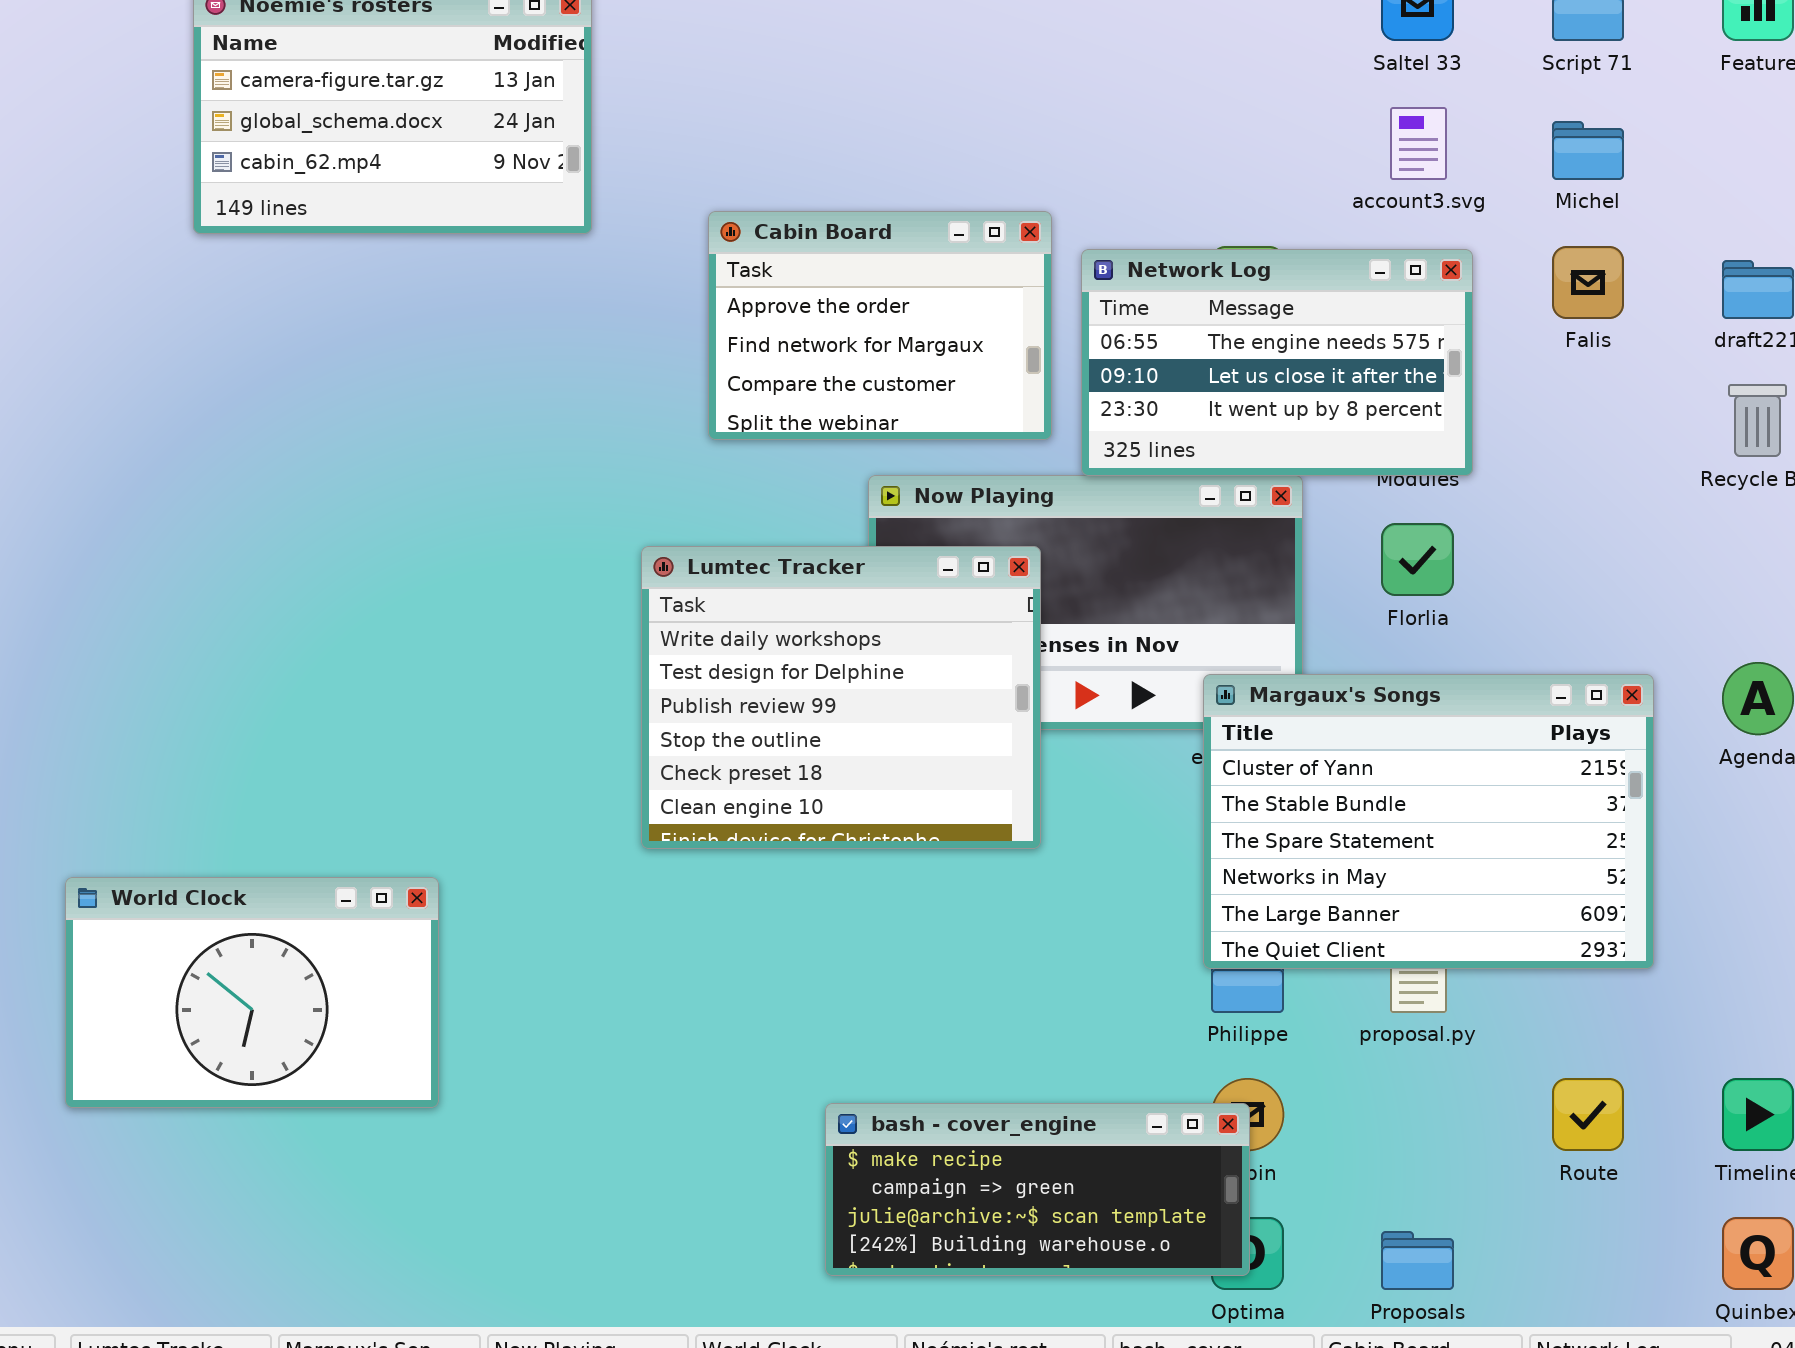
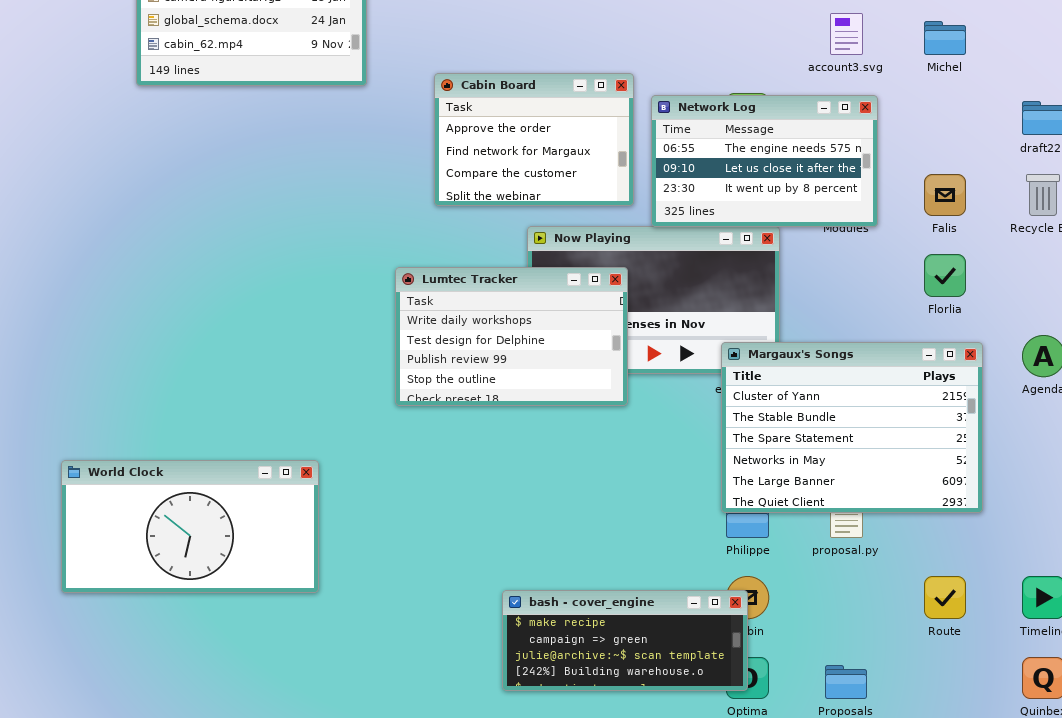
Falis: [1552,246,1624,319] -> [924,174,966,216], moved
Florlia: [1381,523,1454,596] -> [924,254,966,297], moved
Lumtec Tracker: [641,546,1041,849] -> [395,267,628,406], resized
World Clock: [65,877,439,1108] -> [61,460,319,593], resized

